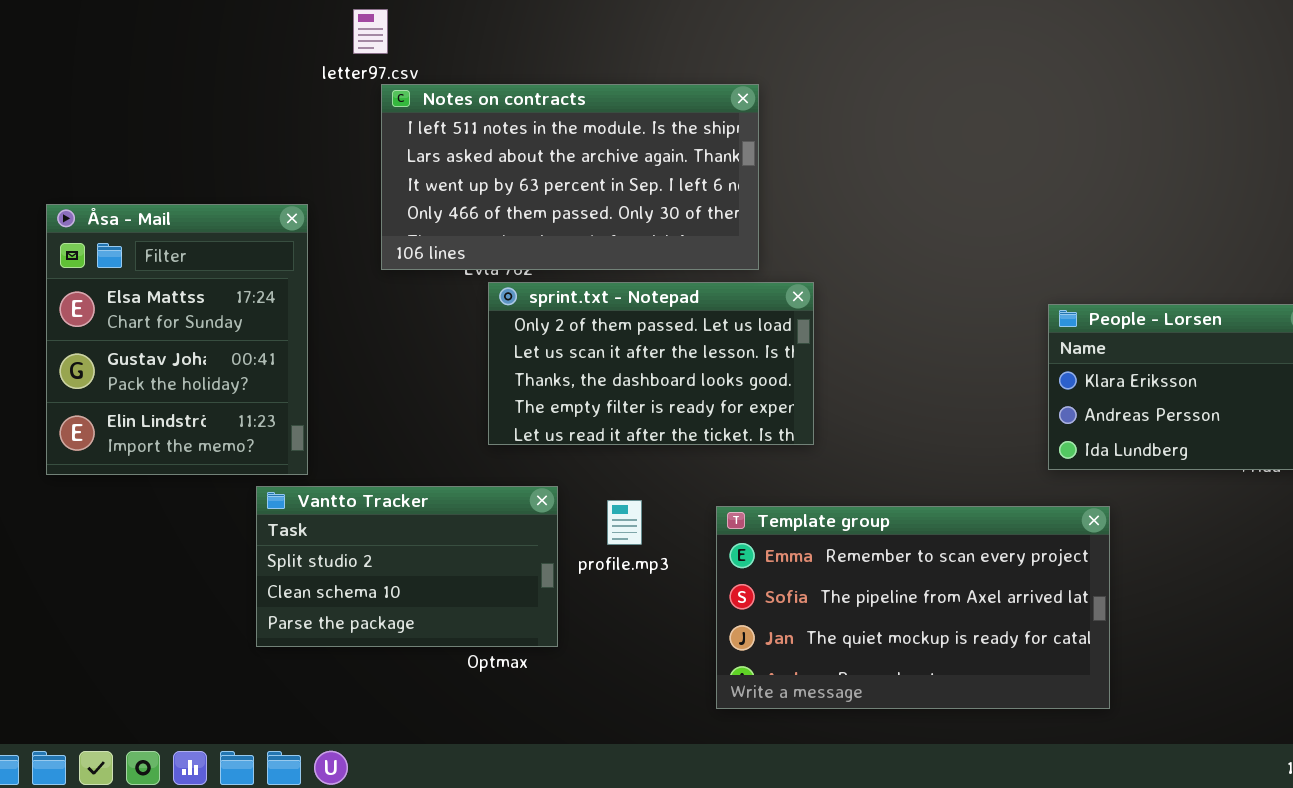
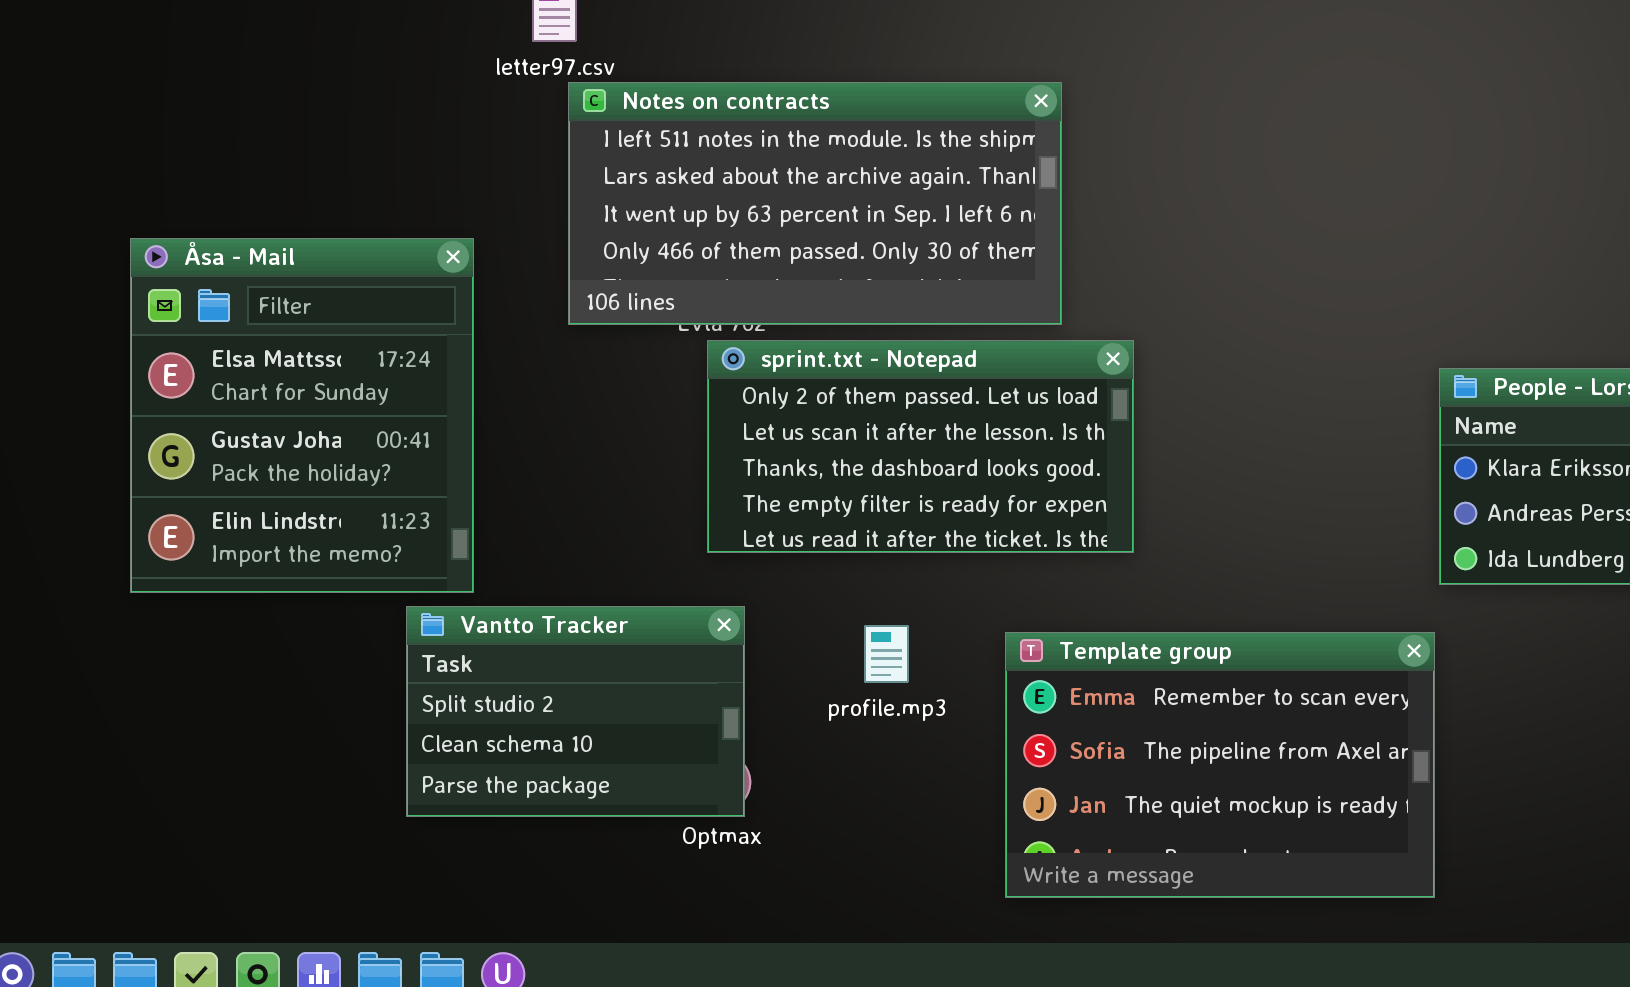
Vantto Tracker: [256,486,558,647] -> [406,606,745,817], resized
Template group: [716,506,1110,709] -> [1005,632,1435,898], resized

